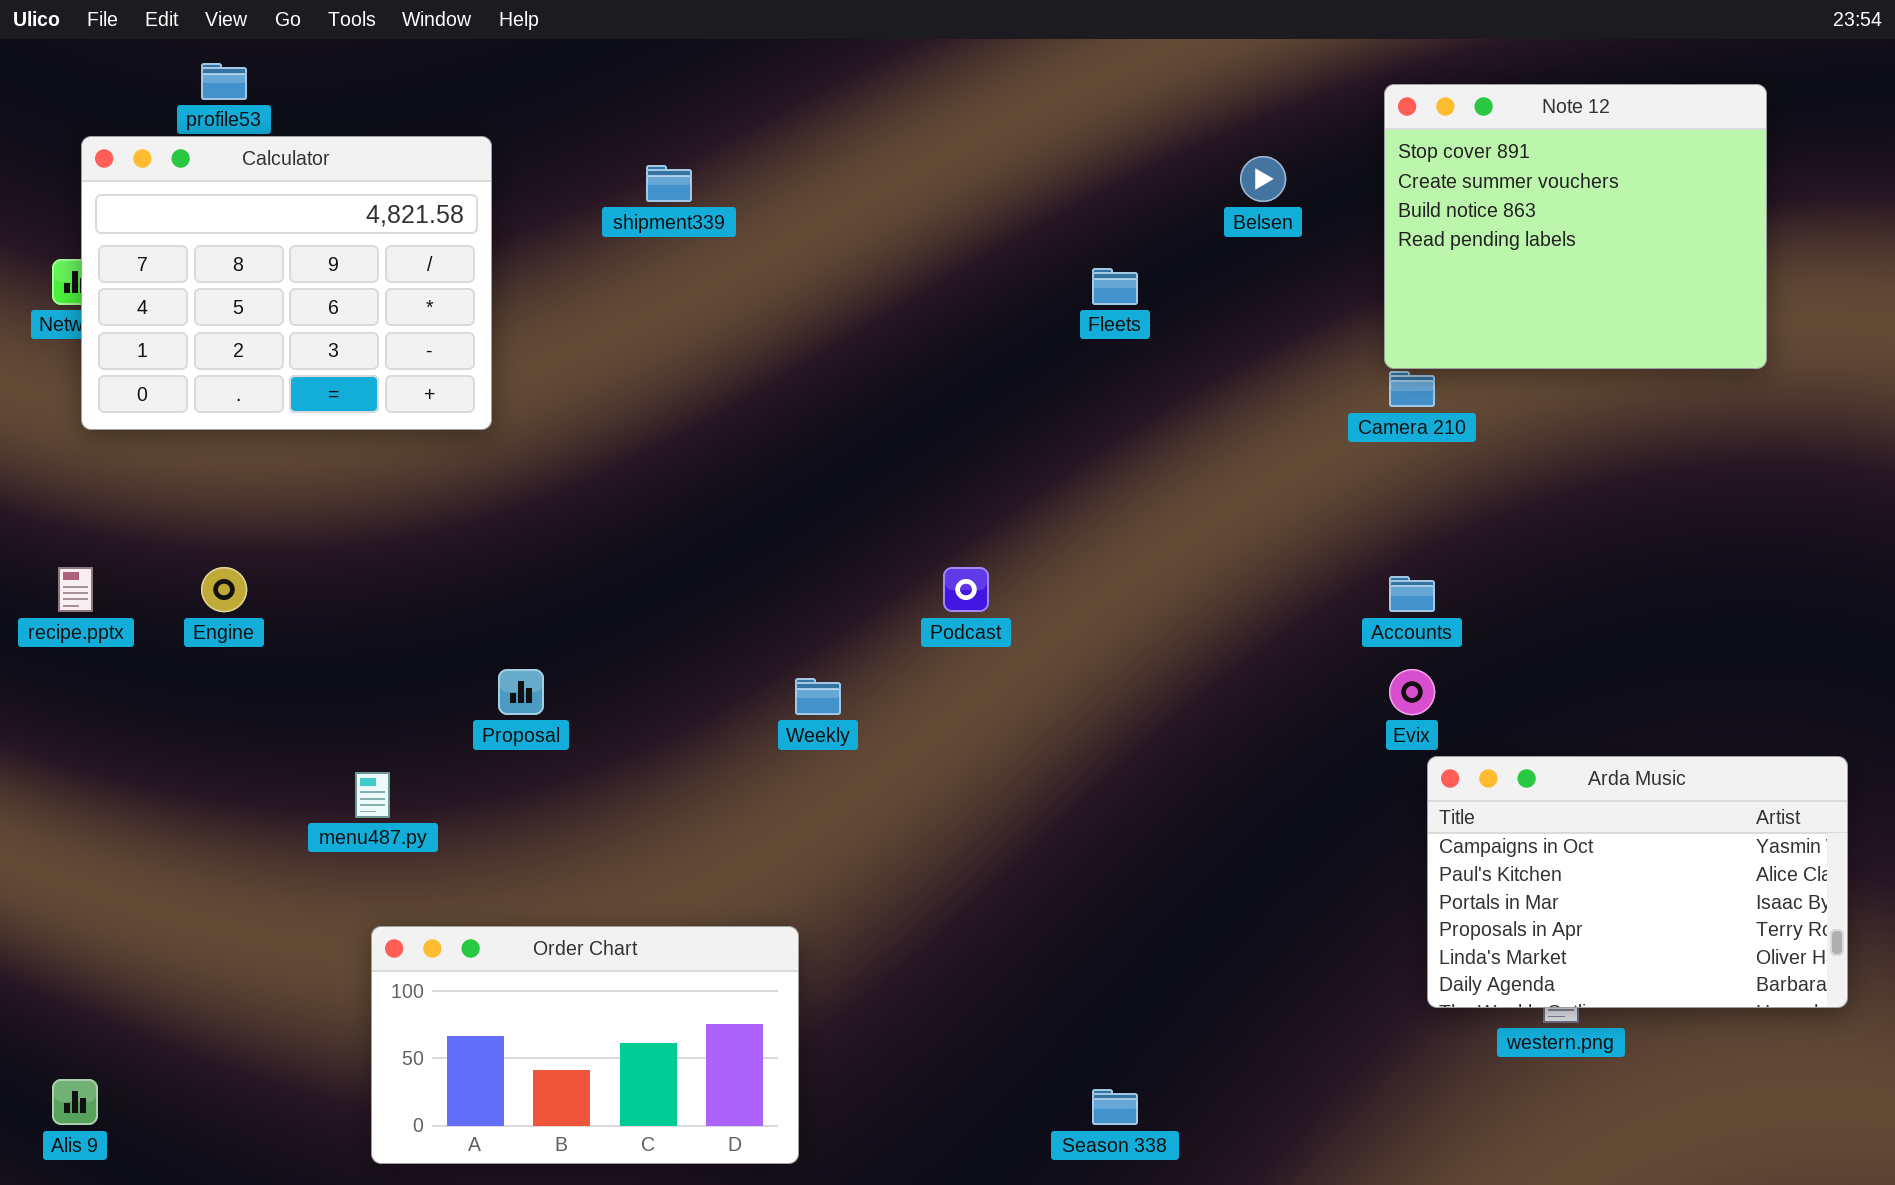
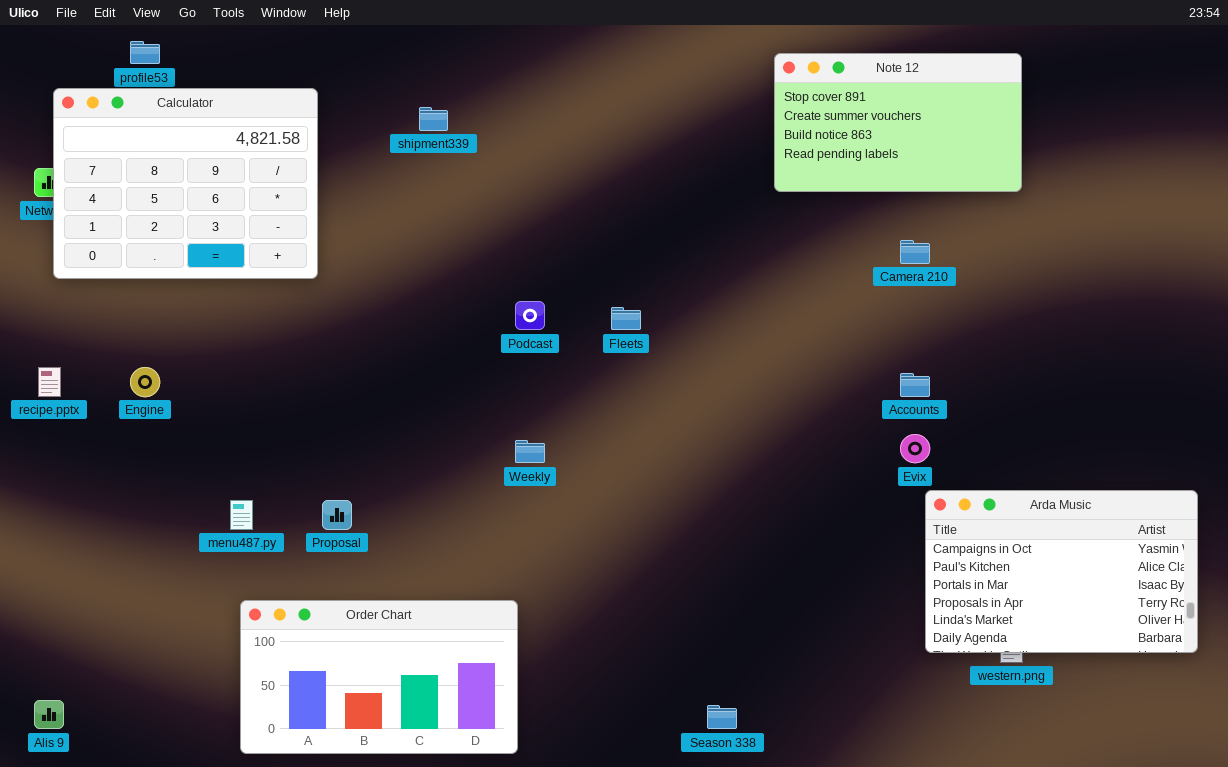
Note 12: [1384,84,1767,369] -> [774,53,1022,192], moved, resized
Fleets: [1092,268,1138,305] -> [611,307,641,330], moved
Podcast: [943,567,989,612] -> [515,301,545,330], moved
Proposal: [498,669,544,715] -> [322,500,352,530], moved

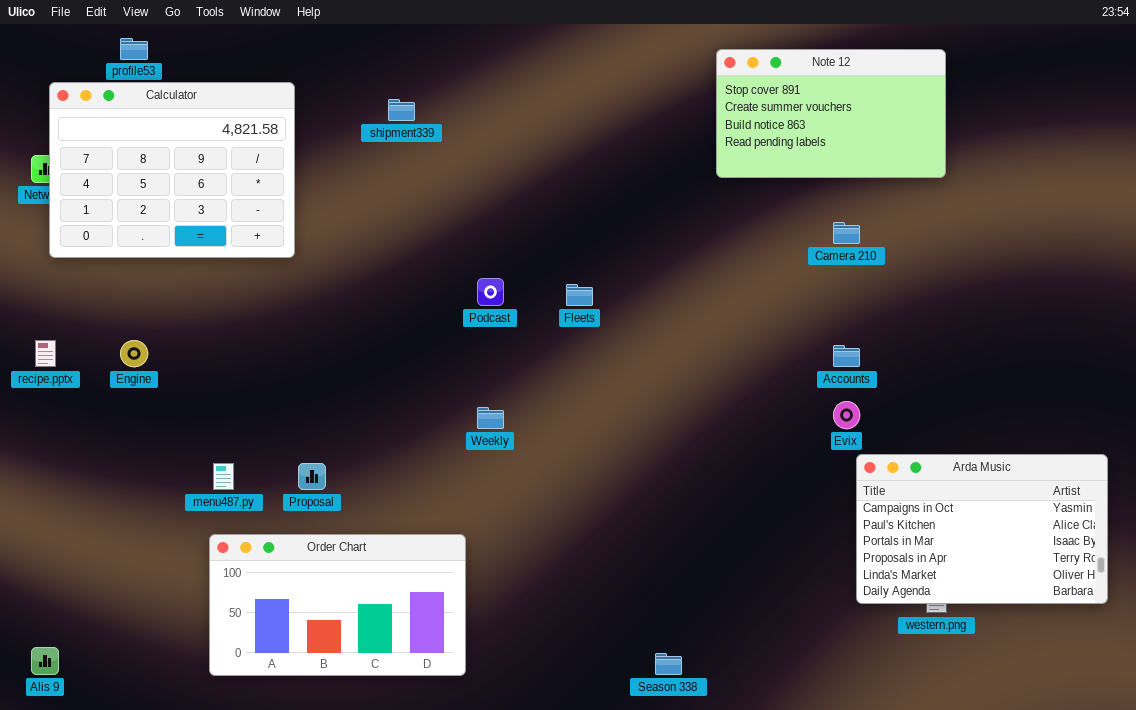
Order Chart: [240,600,518,754] -> [209,534,466,676], moved

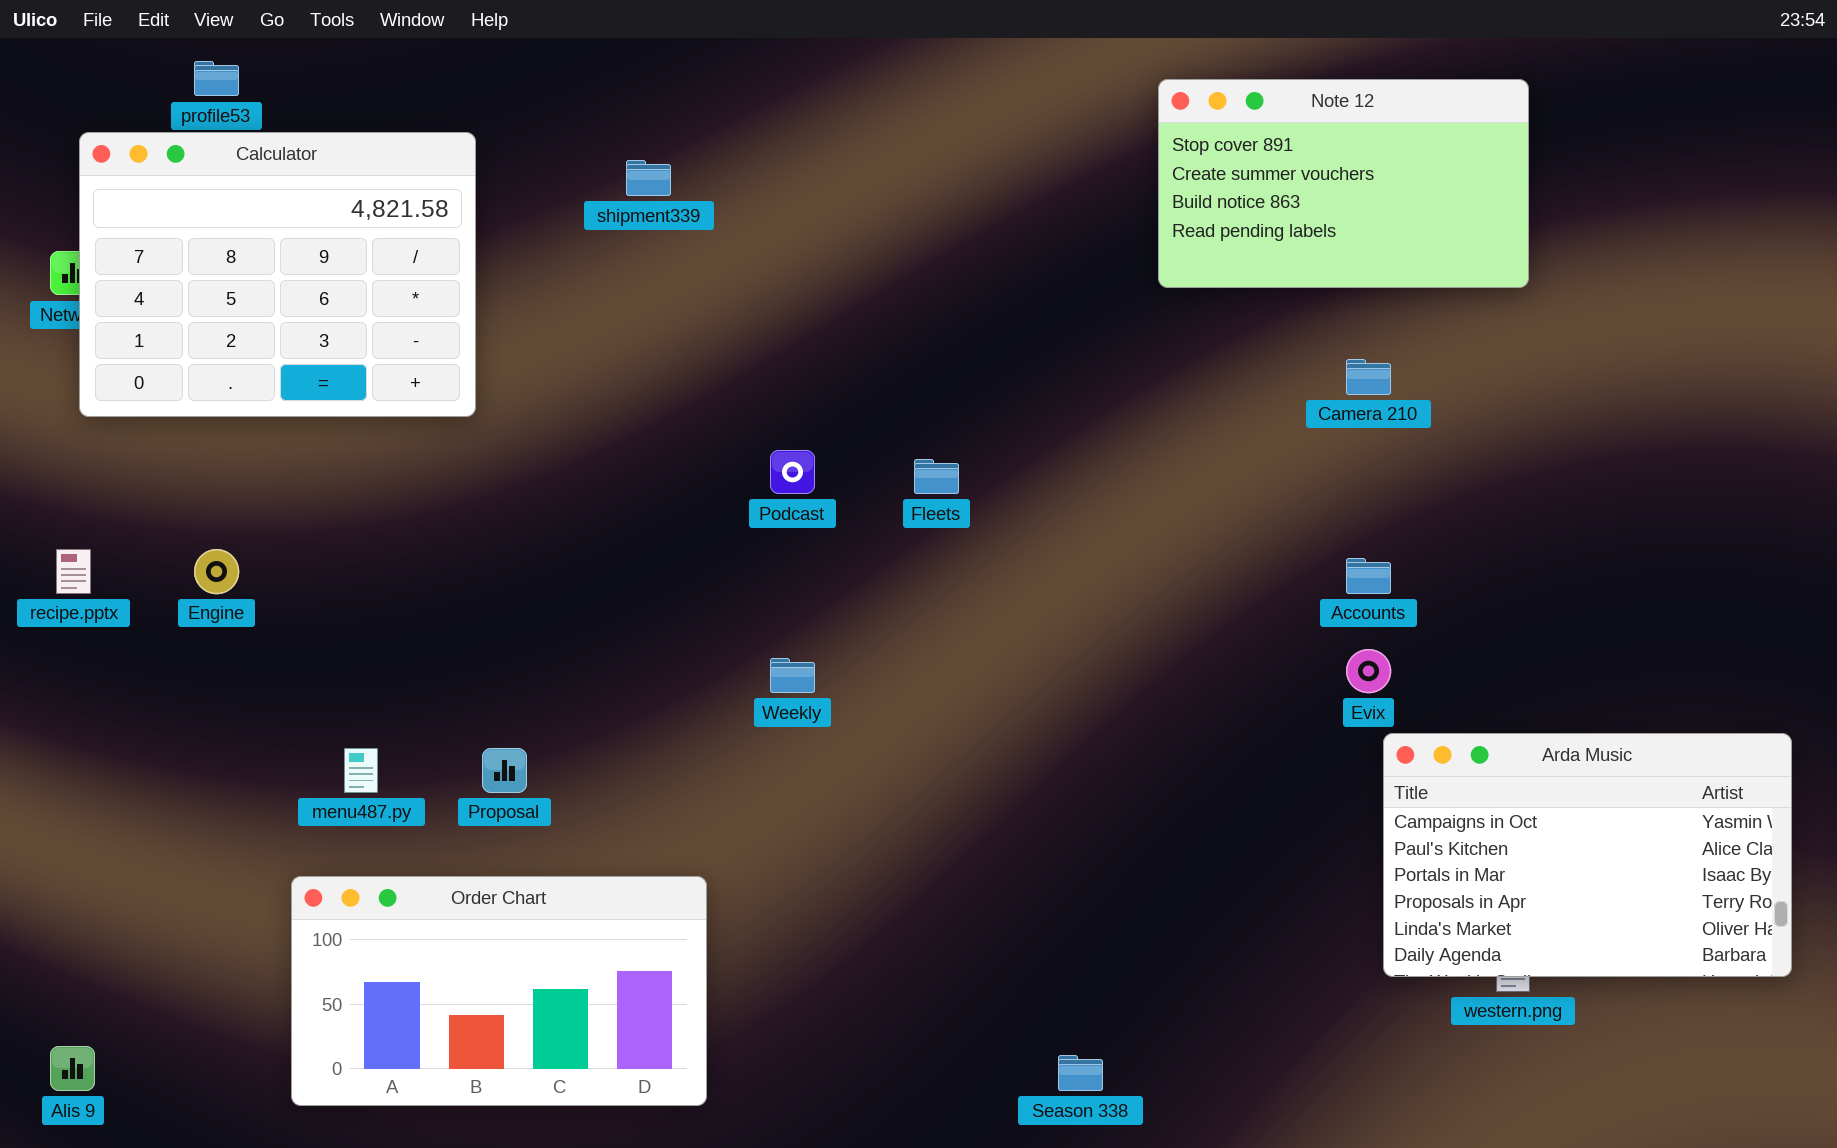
Order Chart: [209,534,466,676] -> [291,876,707,1106], moved

